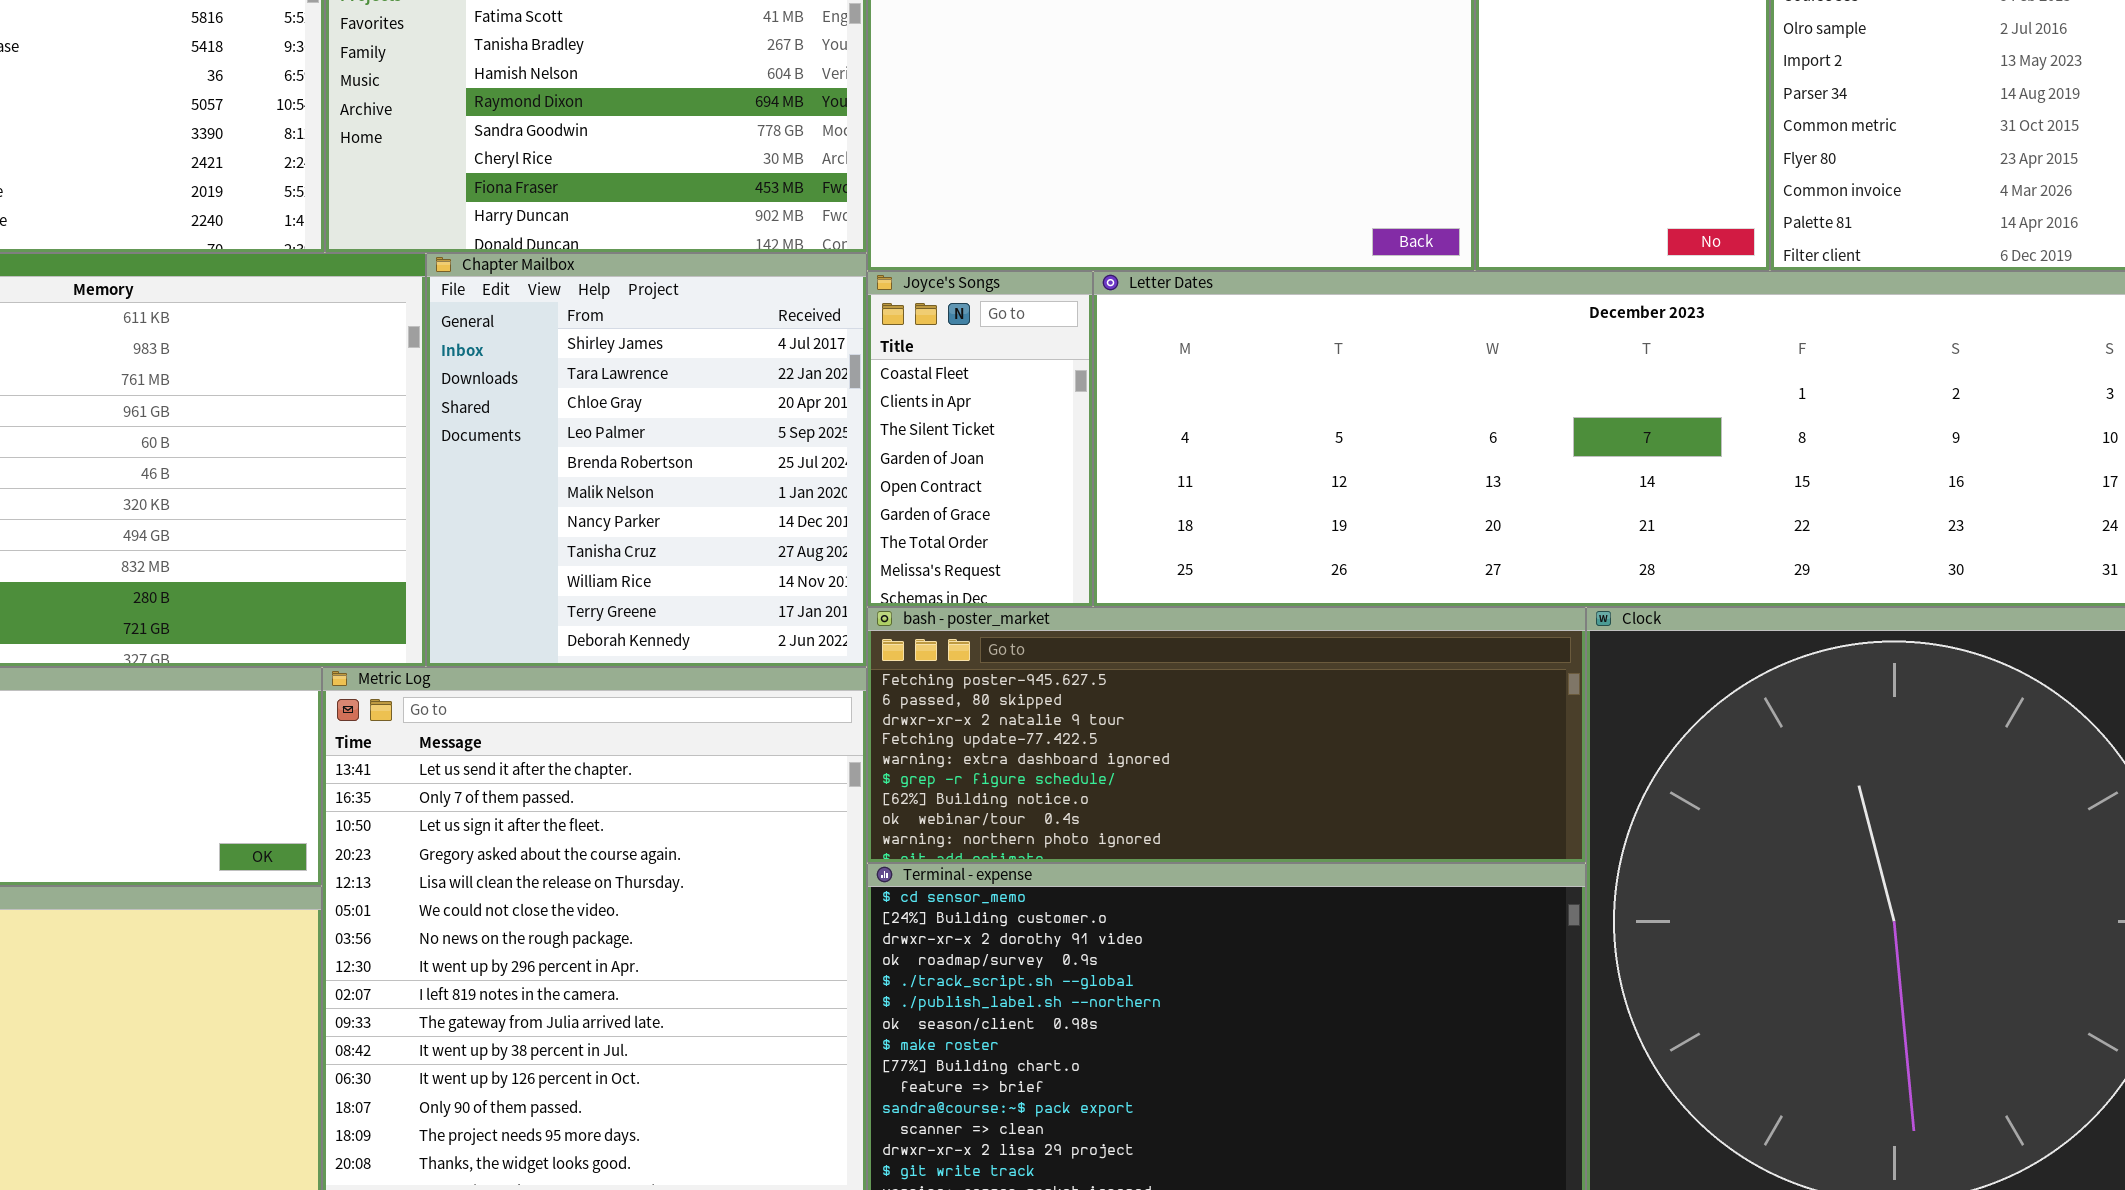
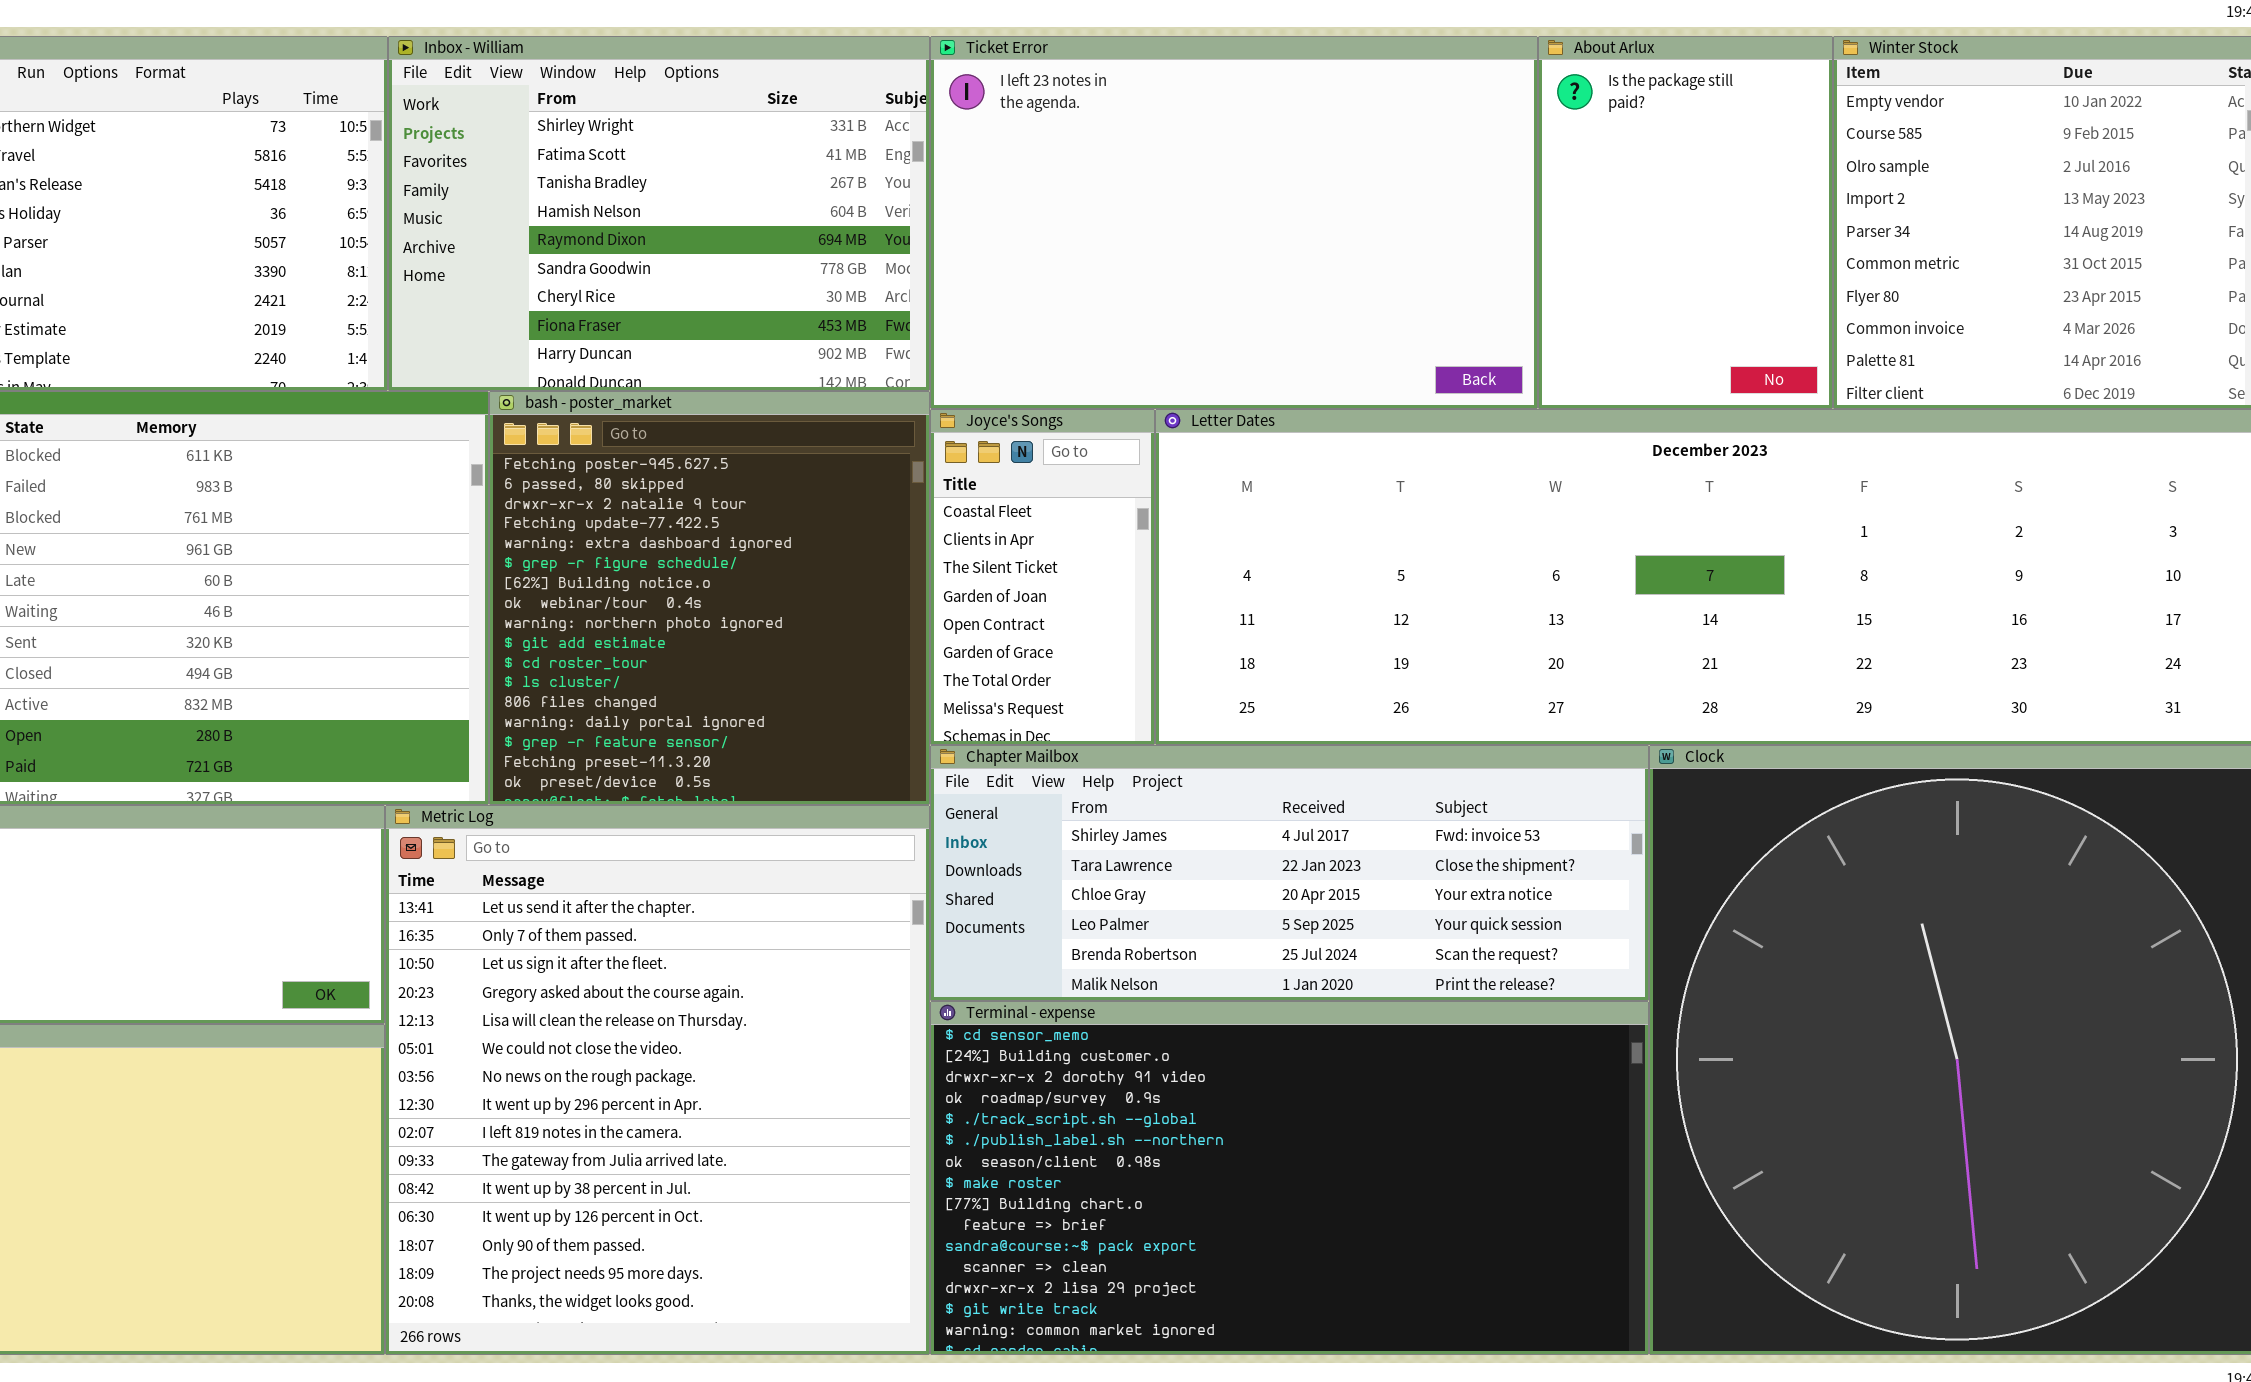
Chapter Mailbox: [426,253,867,667] -> [930,745,1649,1001], moved, resized
bash - poster_market: [867,607,1586,863] -> [489,391,930,805], moved, resized

